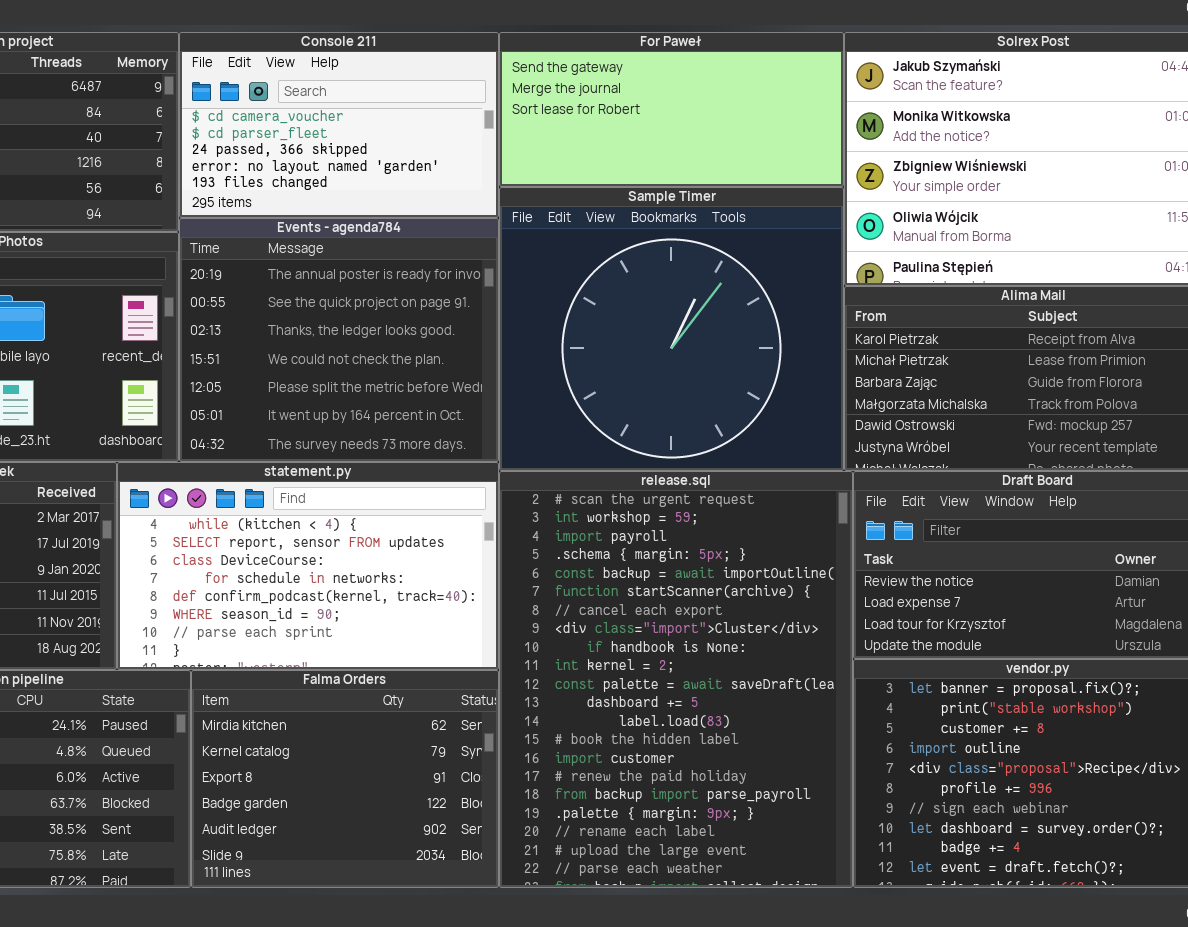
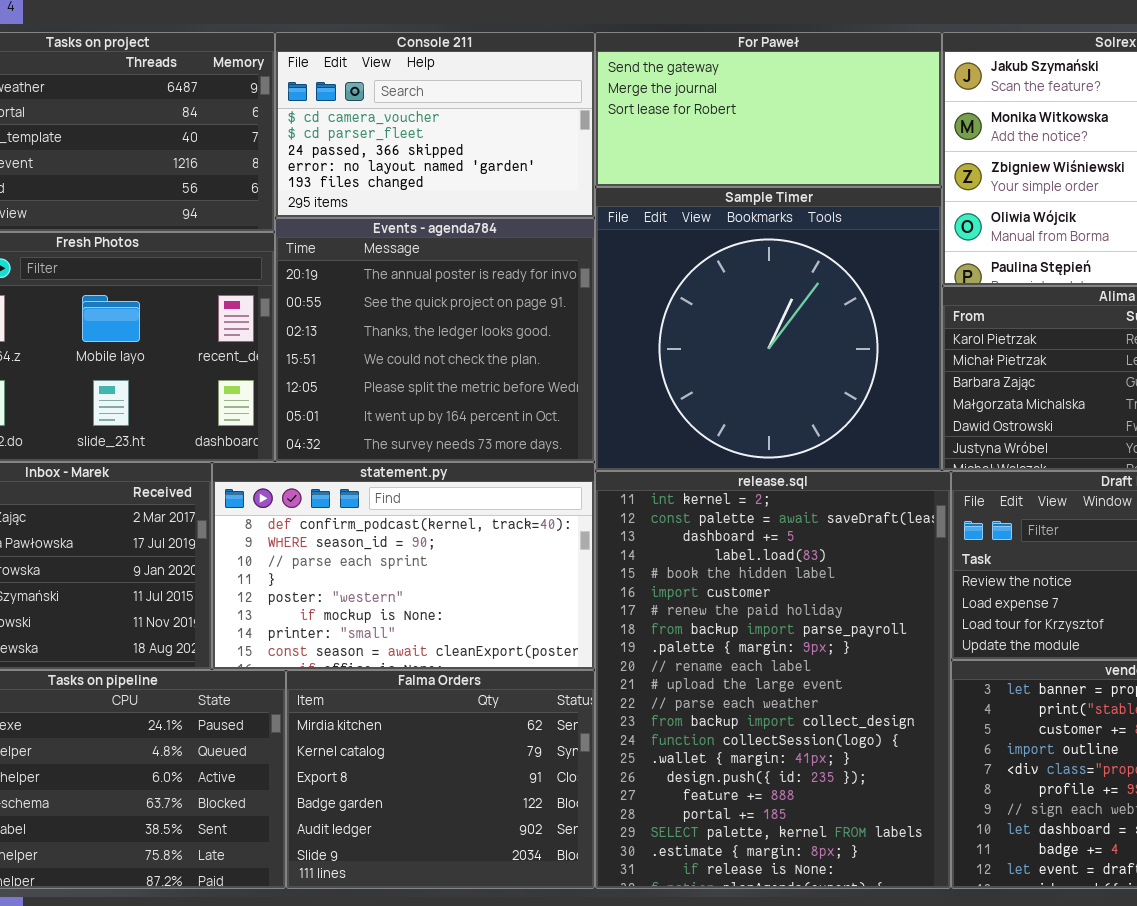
statement.py: [117,462,499,670] -> [212,462,595,670], scrolled down 4 rows
release.sql: [499,471,853,888] -> [595,471,951,889], scrolled down 9 rows

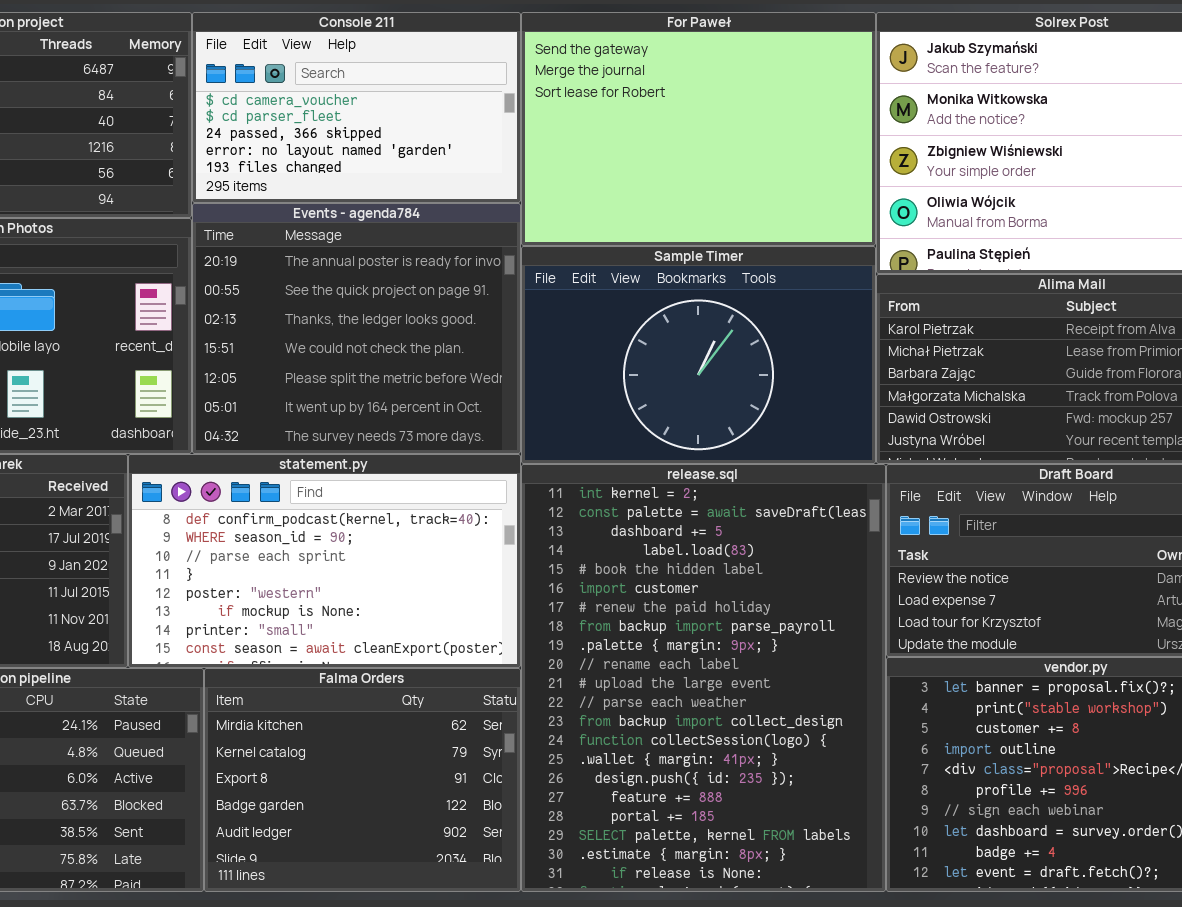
For Paweł: [595,32,942,187] -> [521,12,876,246], resized
Sample Timer: [595,187,942,471] -> [521,246,876,464], resized

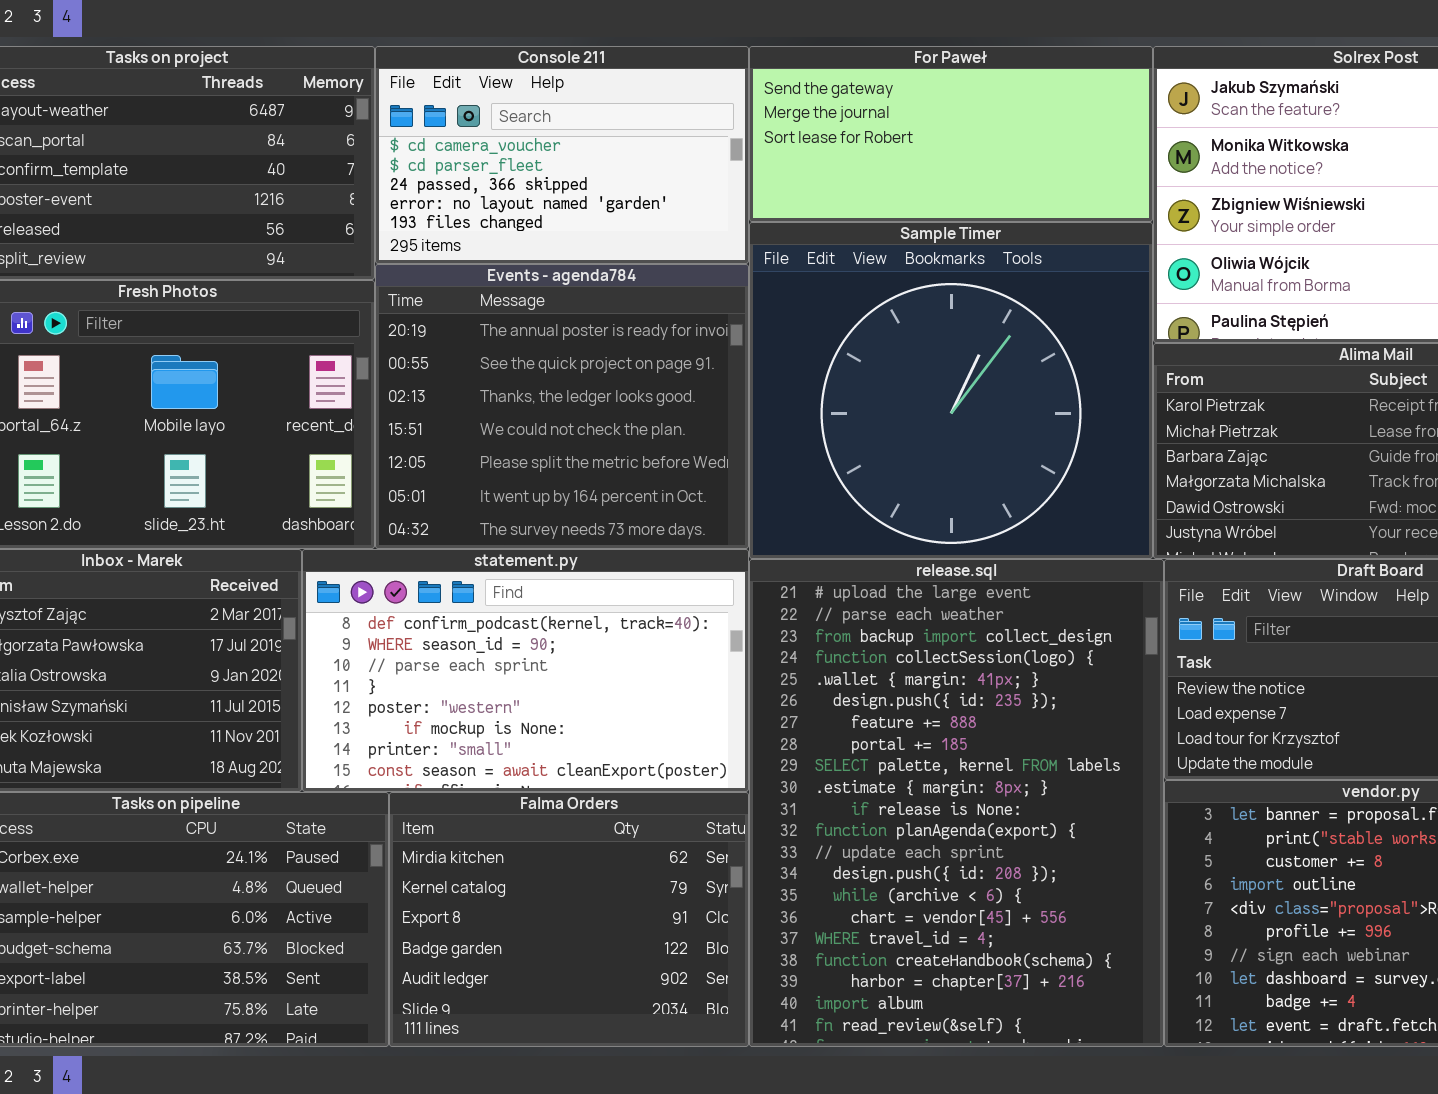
For Paweł: [521,12,876,246] -> [749,46,1153,222], resized
Sample Timer: [521,246,876,464] -> [749,222,1153,559], resized
release.sql: [521,464,886,892] -> [749,559,1164,1047], scrolled down 10 rows

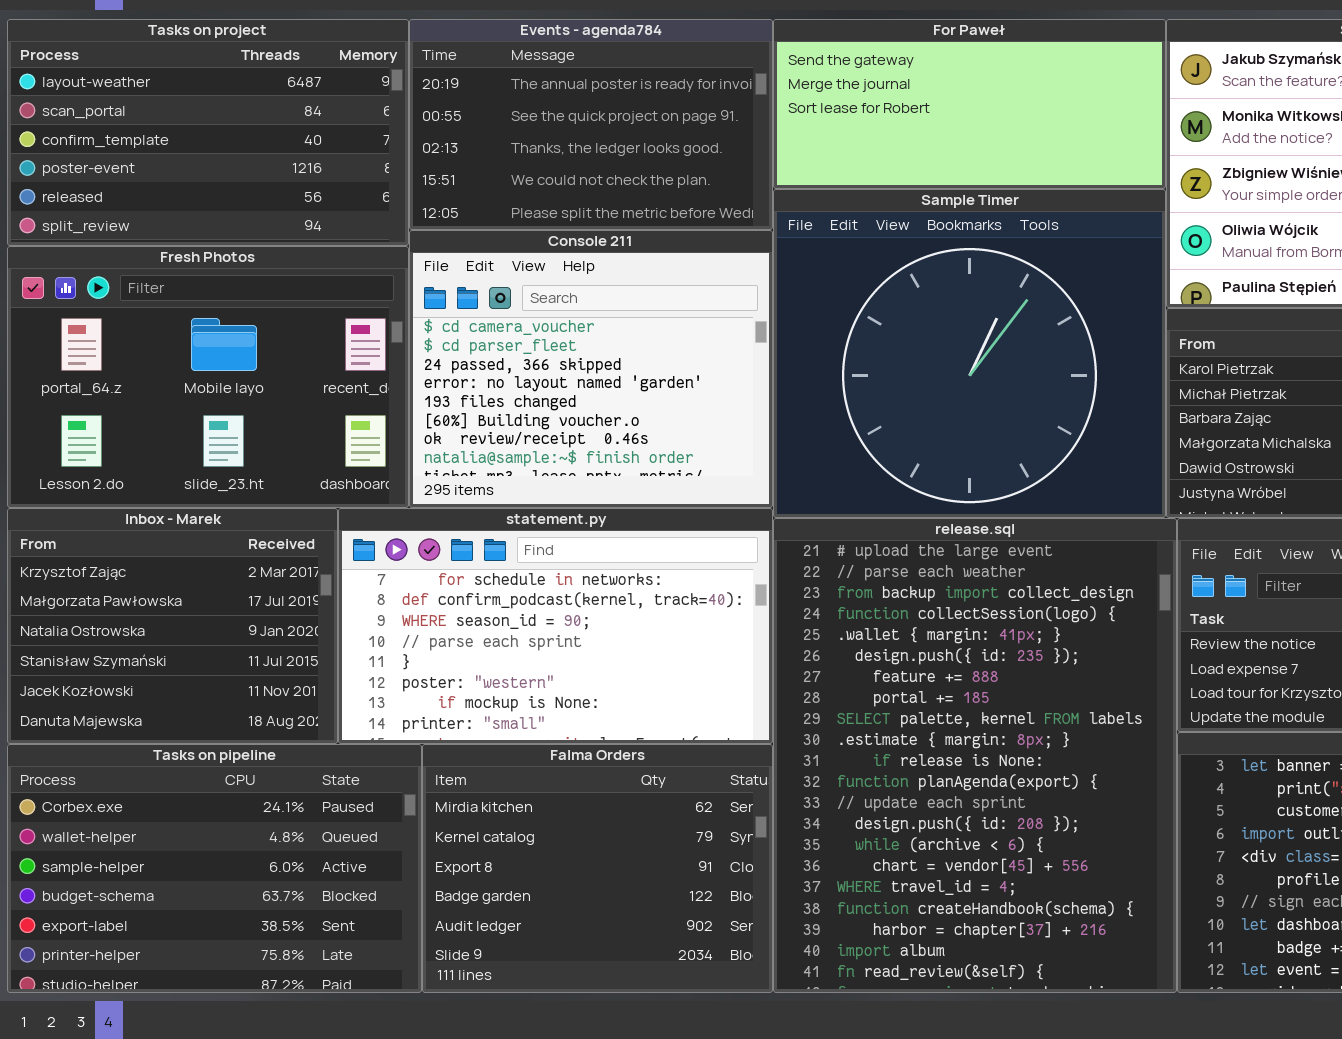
Console 211: [375,46,749,264] -> [409,230,773,508], moved, resized
Events - agenda784: [375,264,749,549] -> [409,19,773,230], moved, resized
statement.py: [302,549,749,792] -> [338,508,773,744], scrolled up 1 row

